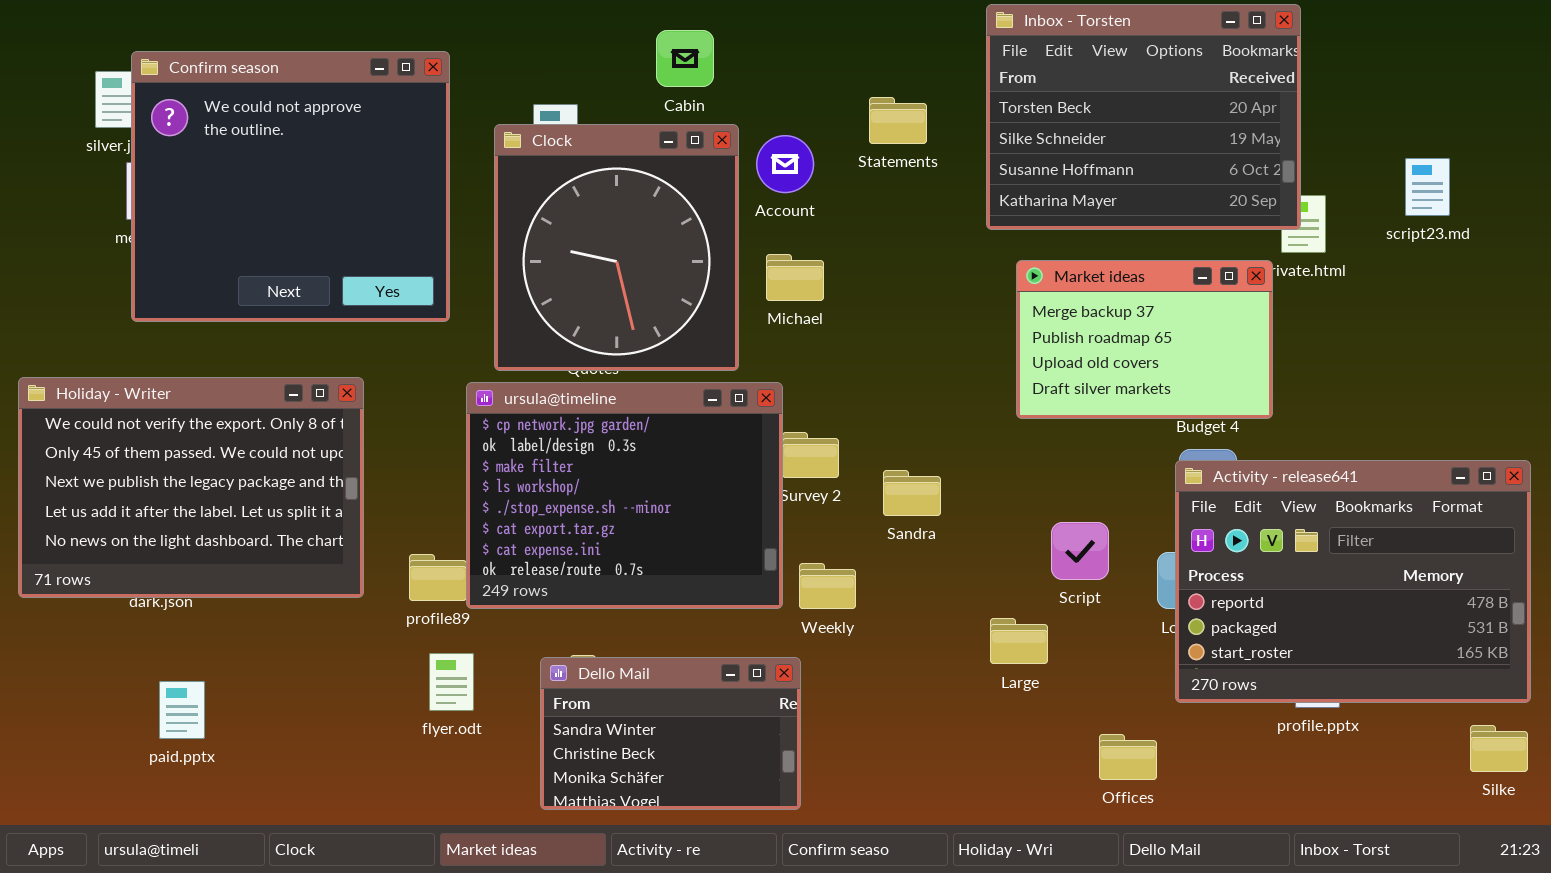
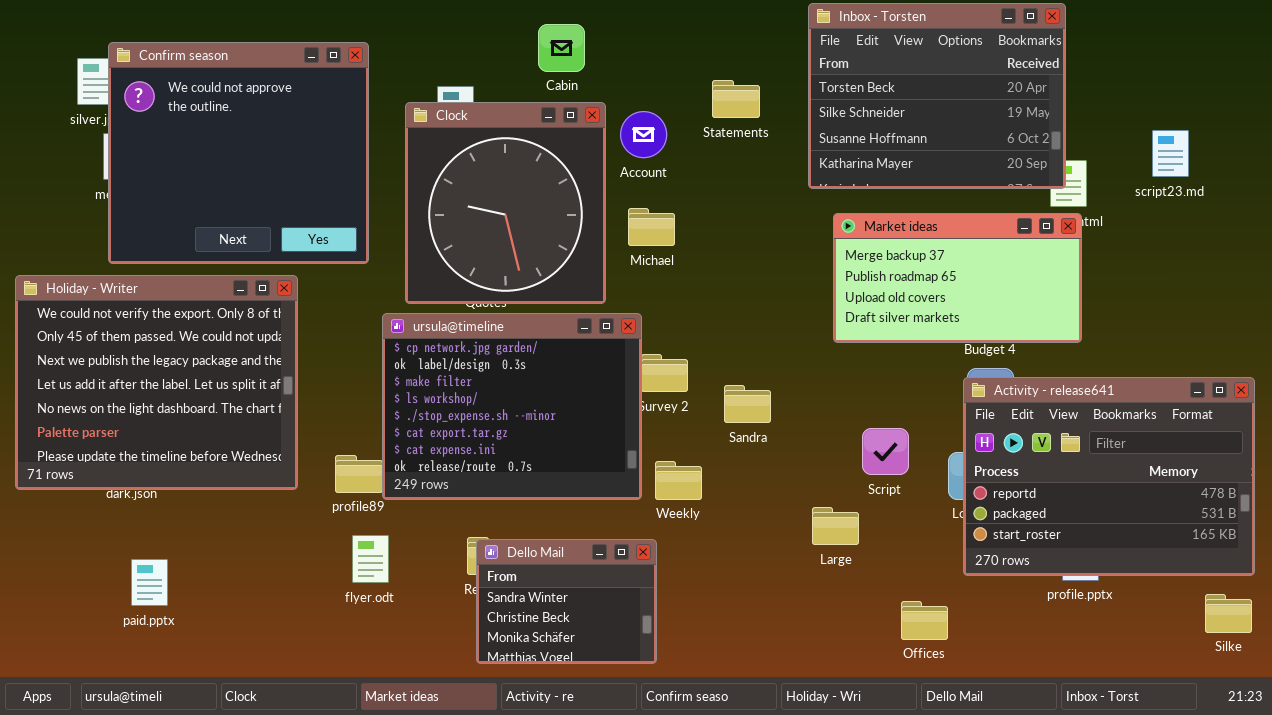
Market ideas: [1016,260,1273,419] -> [833,213,1082,343], resized
Holiday - Writer: [18,377,364,598] -> [15,275,298,490], resized
Dello Mail: [540,657,801,810] -> [476,539,657,664], resized

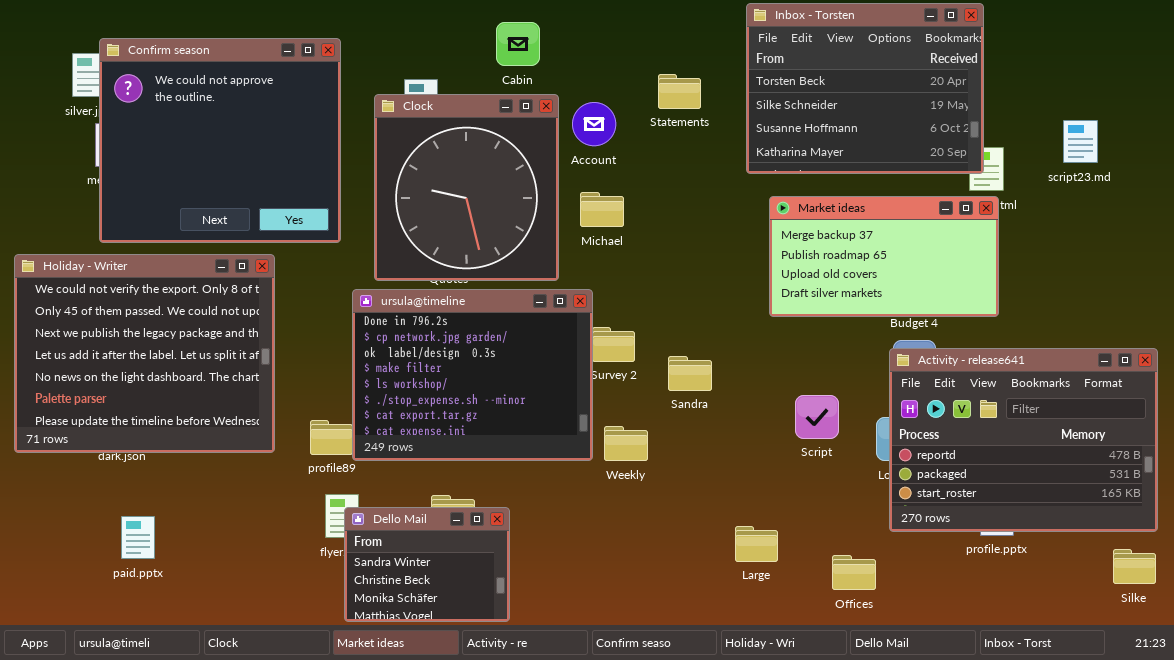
ursula@timeline: [382,313,642,500] -> [352,289,593,461], scrolled up 1 row
Large: [812,507,859,545] -> [735,526,778,562], moved
Dello Mail: [476,539,657,664] -> [344,507,510,622], moved

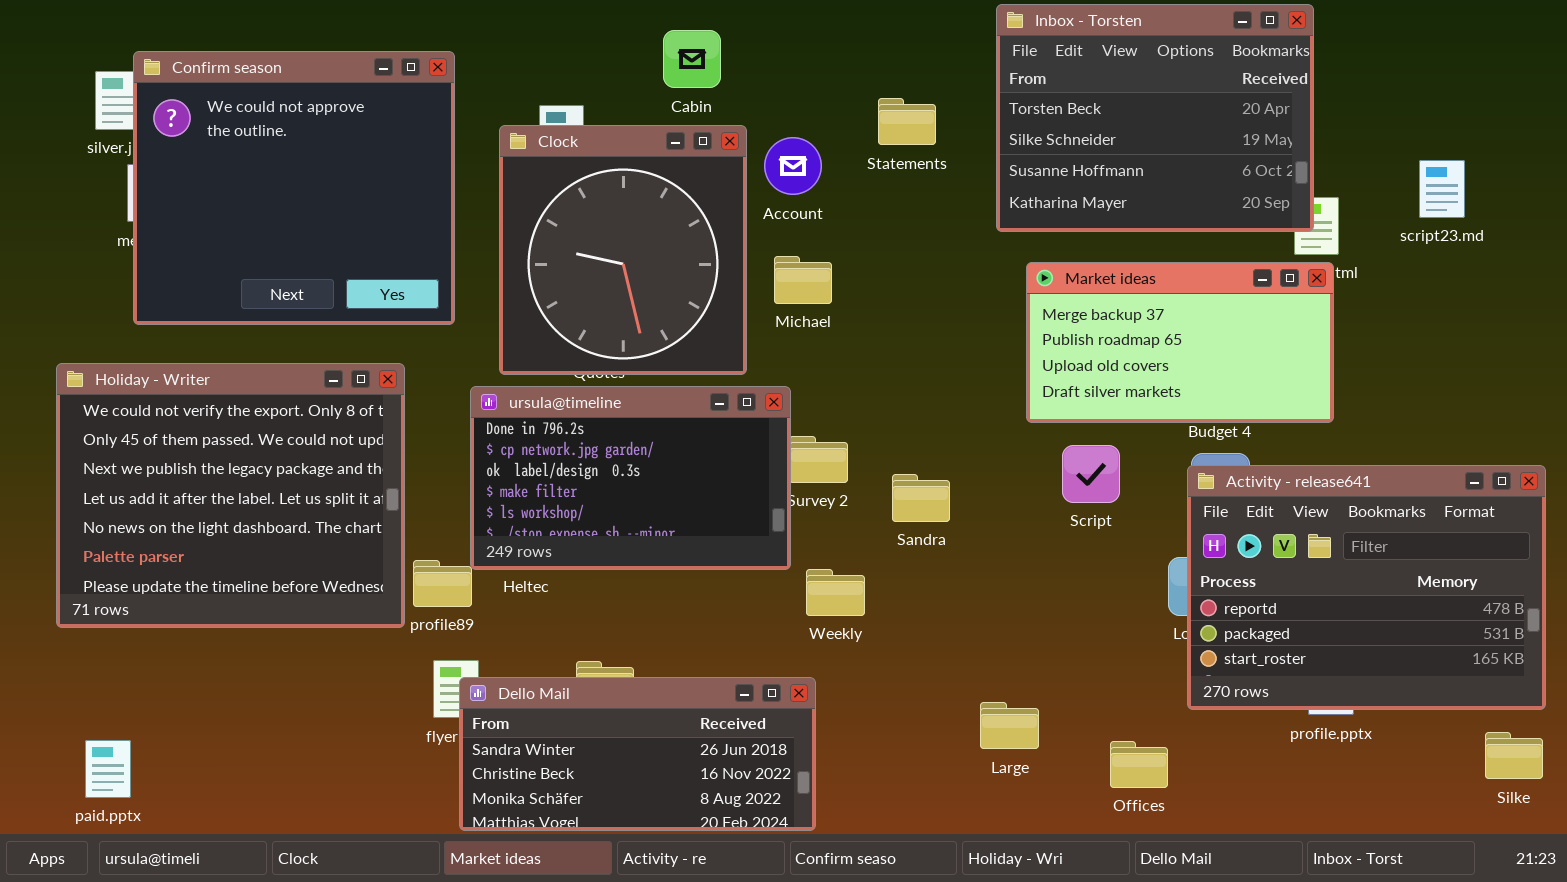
Holiday - Writer: [14,254,275,453] -> [56,363,405,628], moved
ursula@timeline: [352,289,593,461] -> [470,386,791,570], resized
Script: [795,395,839,439] -> [1062,445,1120,503], moved
Dello Mail: [344,507,510,622] -> [459,677,816,831], resized
paid.pptx: [121,516,155,559] -> [85,740,131,798], moved

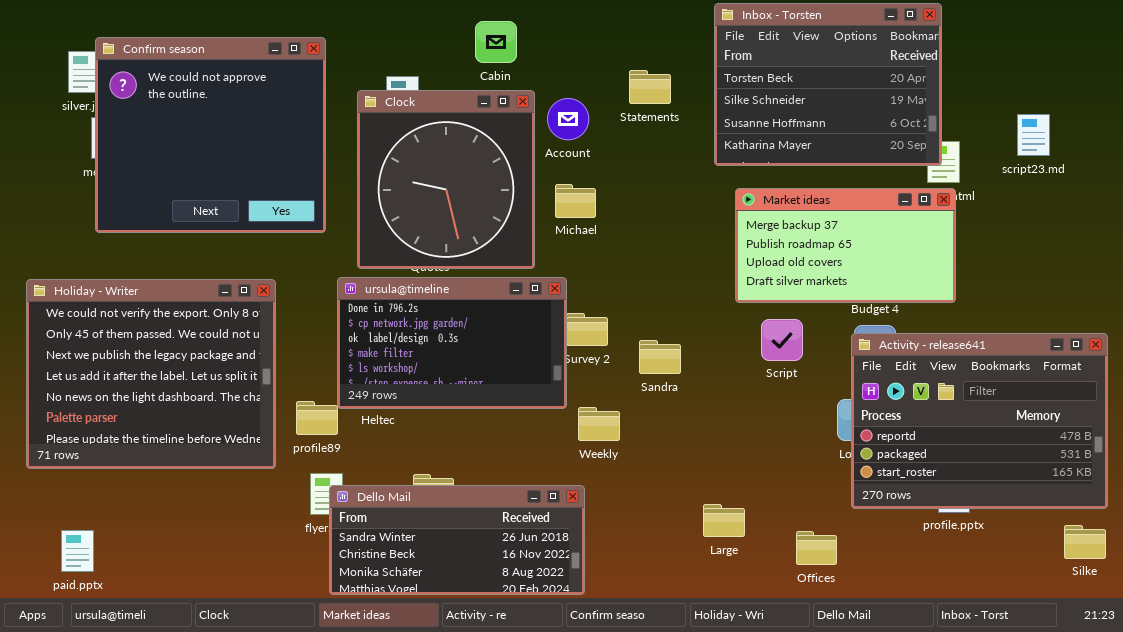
Holiday - Writer: [56,363,405,628] -> [26,279,276,469], moved

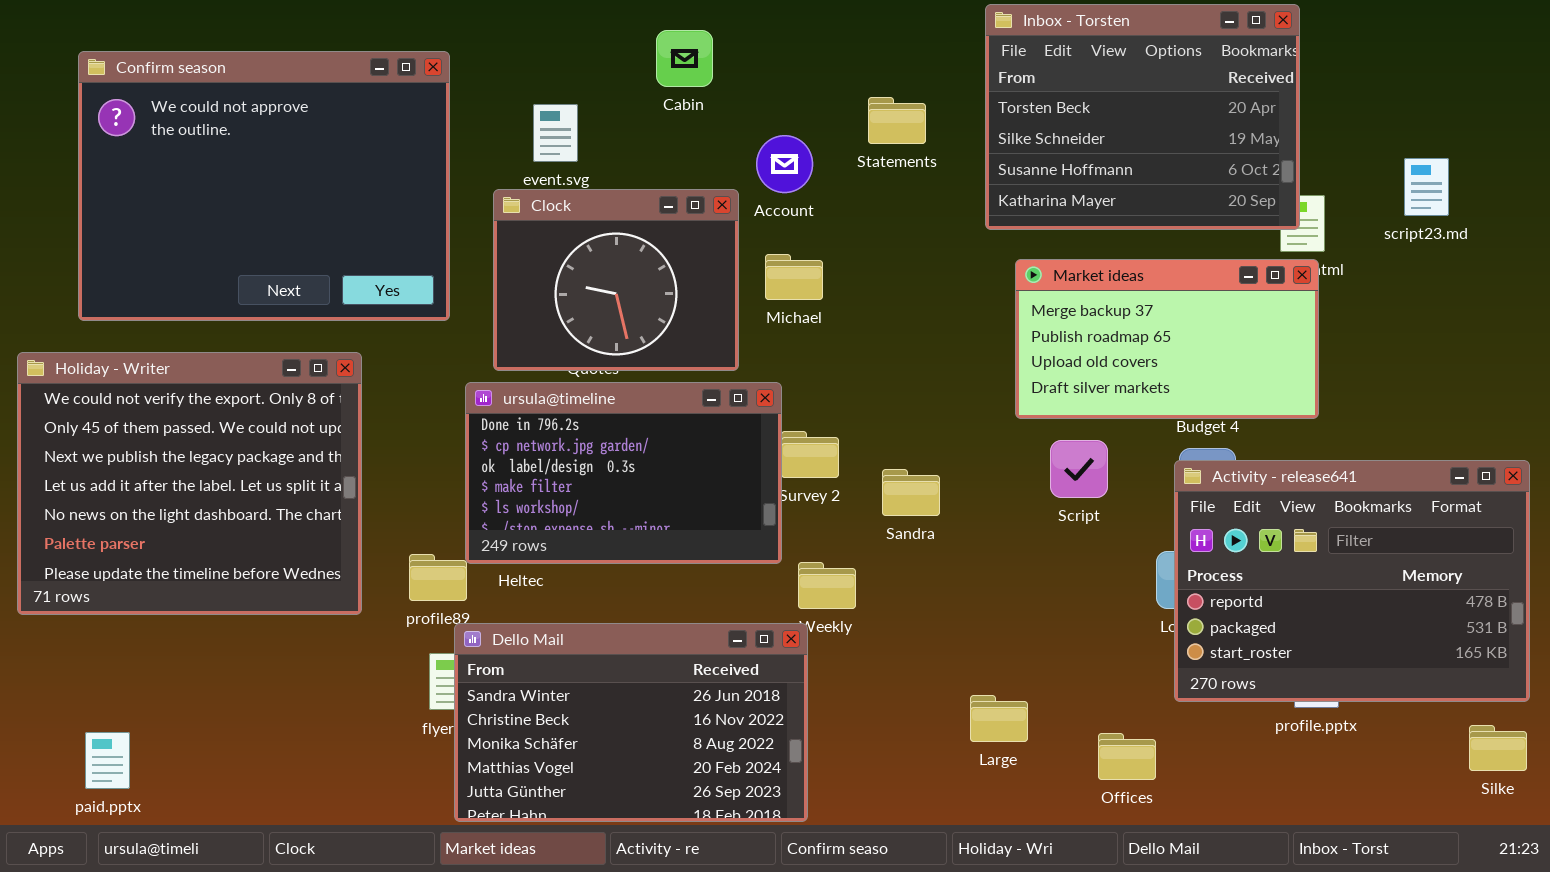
Confirm season: [95,37,326,233] -> [78,51,450,321], resized
Clock: [357,90,535,269] -> [493,189,739,371], resized
Holiday - Writer: [26,279,276,469] -> [17,352,362,615], moved
Dello Mail: [329,485,585,595] -> [454,623,808,822], resized

